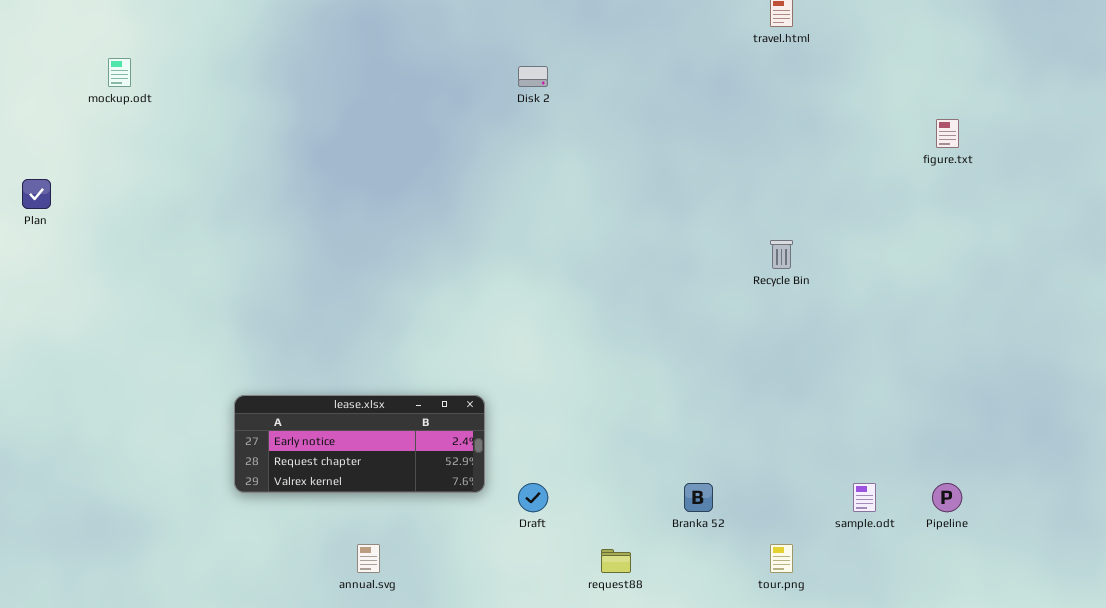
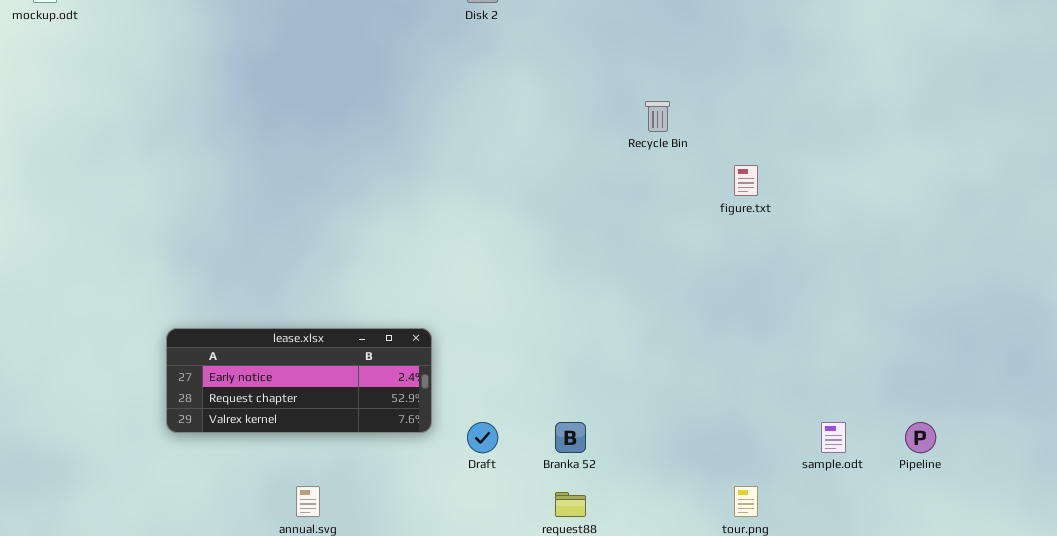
figure.txt: [936,119,959,148] -> [734,165,758,196], moved
Recycle Bin: [770,240,793,269] -> [645,101,670,132], moved
Branka 52: [684,483,713,512] -> [555,422,586,453], moved

